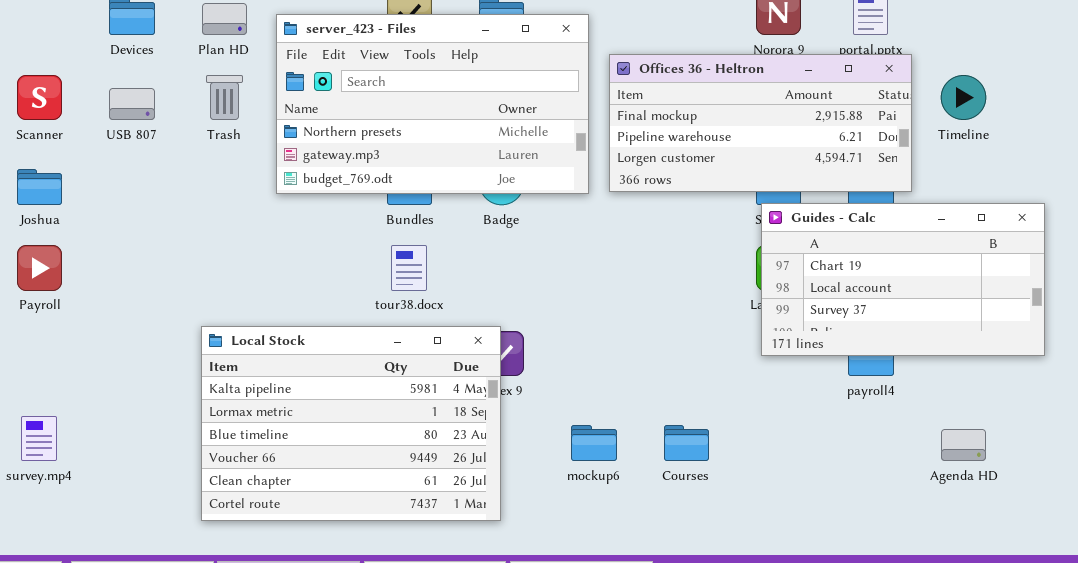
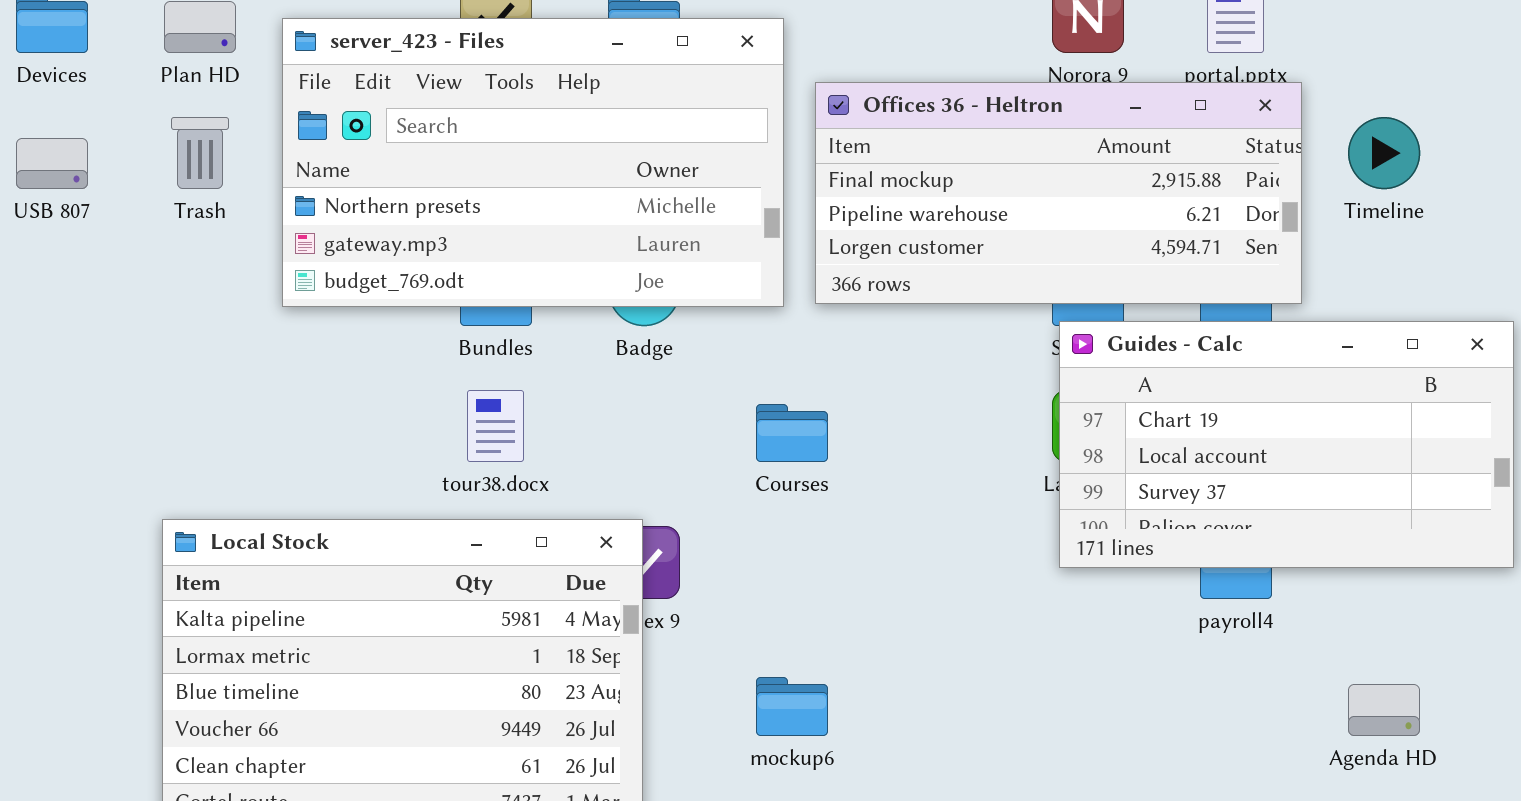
Courses: [664,425,709,461] -> [756,404,828,462], moved

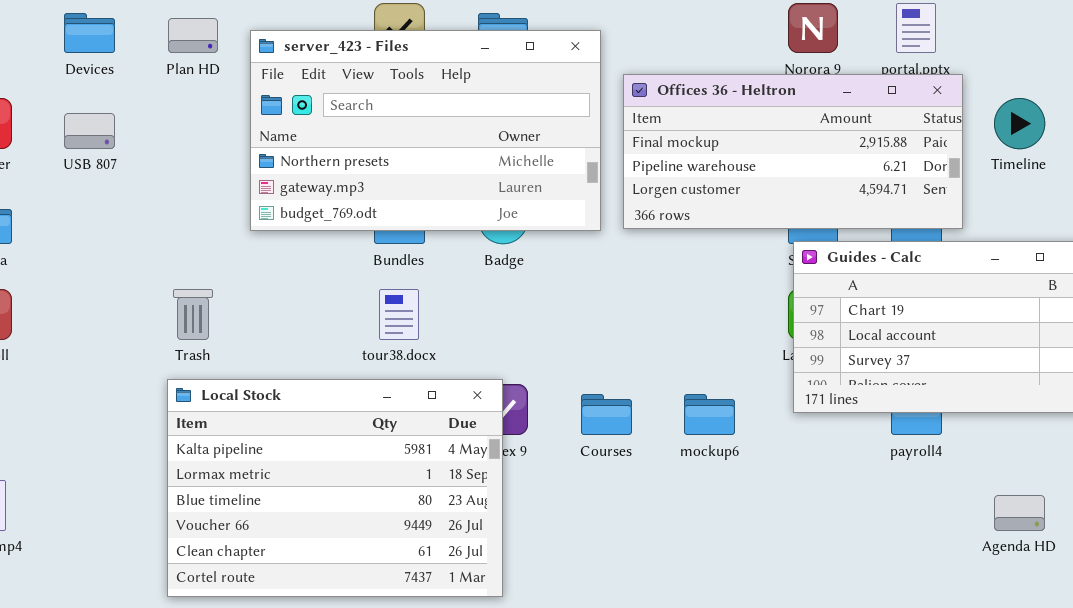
Trash: [171,117,229,189] -> [173,289,213,340], moved
Courses: [756,404,828,462] -> [581,394,632,435], moved
mockup6: [756,677,828,736] -> [684,394,735,435], moved

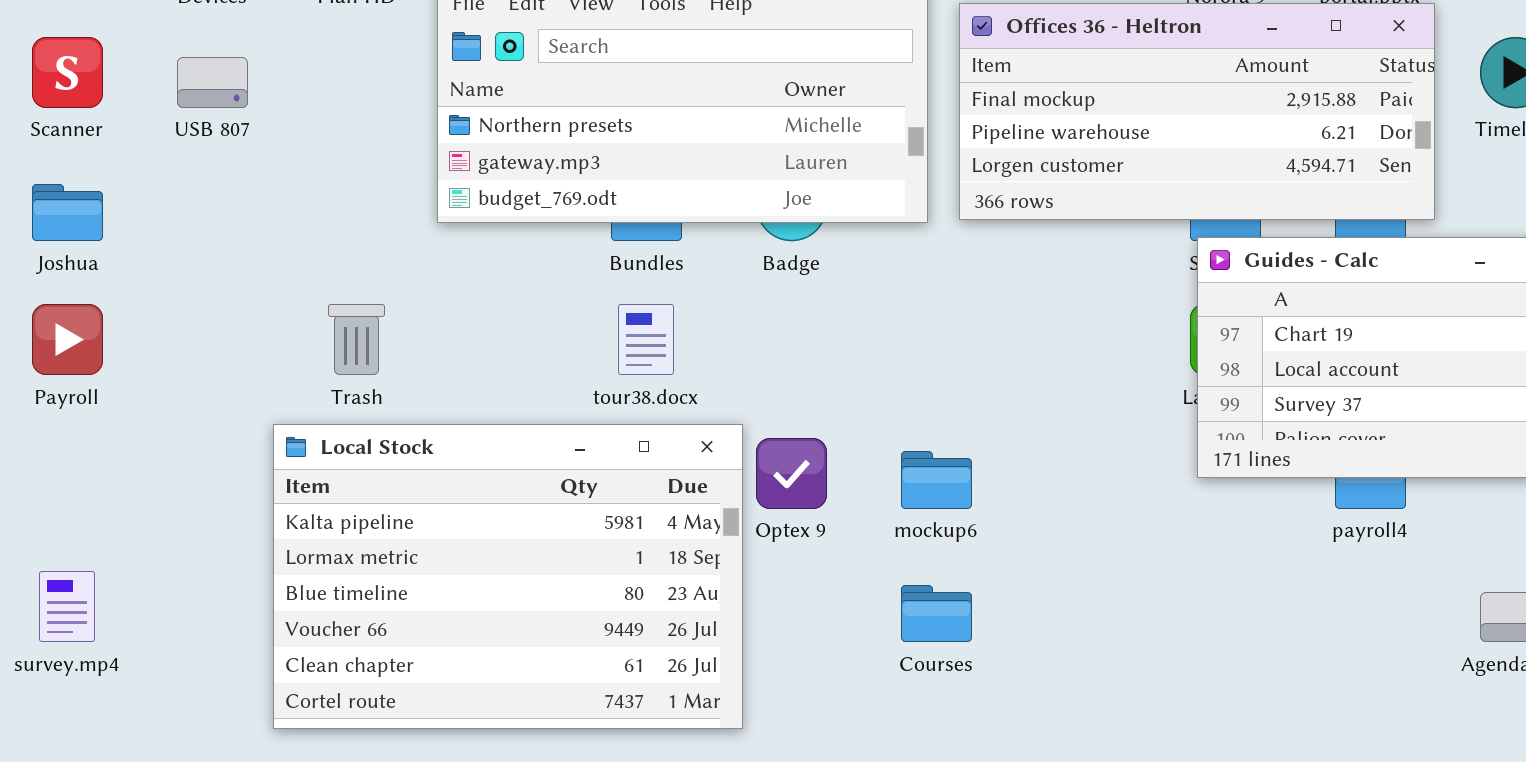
Local Stock: [167,379,503,597] -> [273,424,743,729], moved
Courses: [581,394,632,435] -> [901,585,972,642], moved
mockup6: [684,394,735,435] -> [901,451,972,509], moved

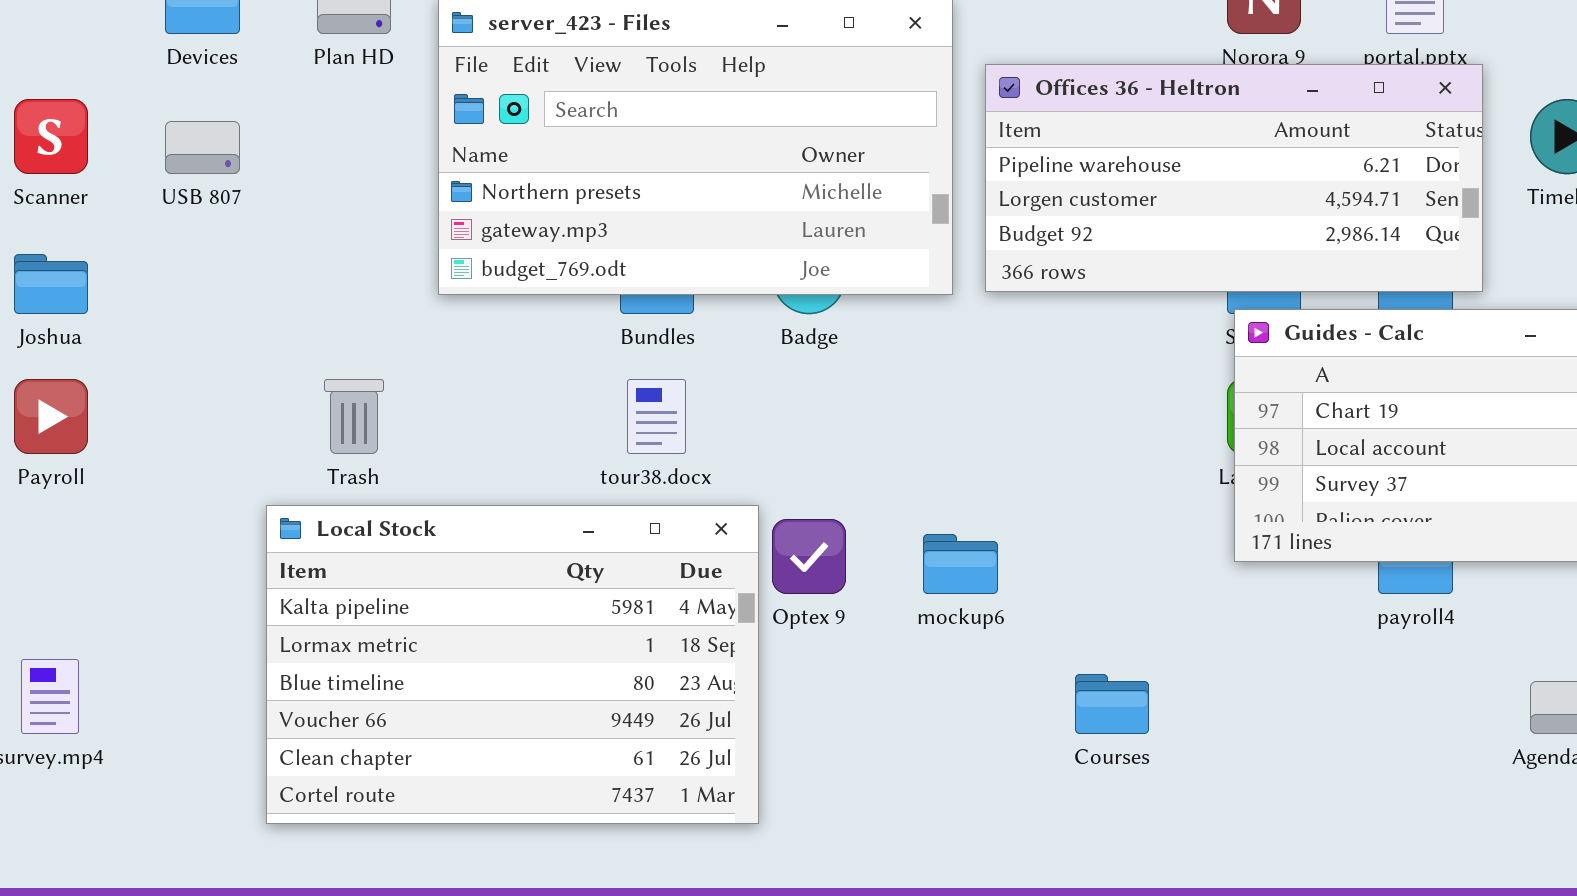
Offices 36 - Heltron: [959,3,1435,220] -> [985,64,1483,292], scrolled down 1 row
Courses: [901,585,972,642] -> [1075,674,1149,734], moved

